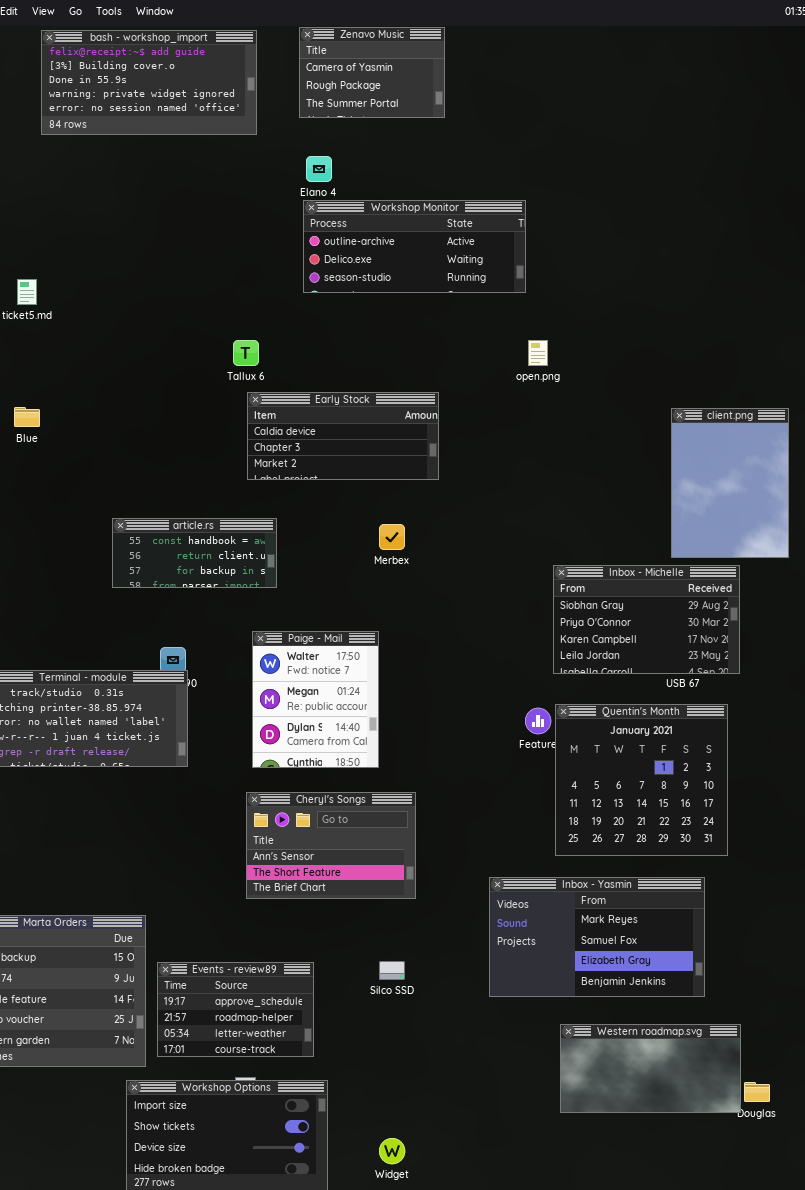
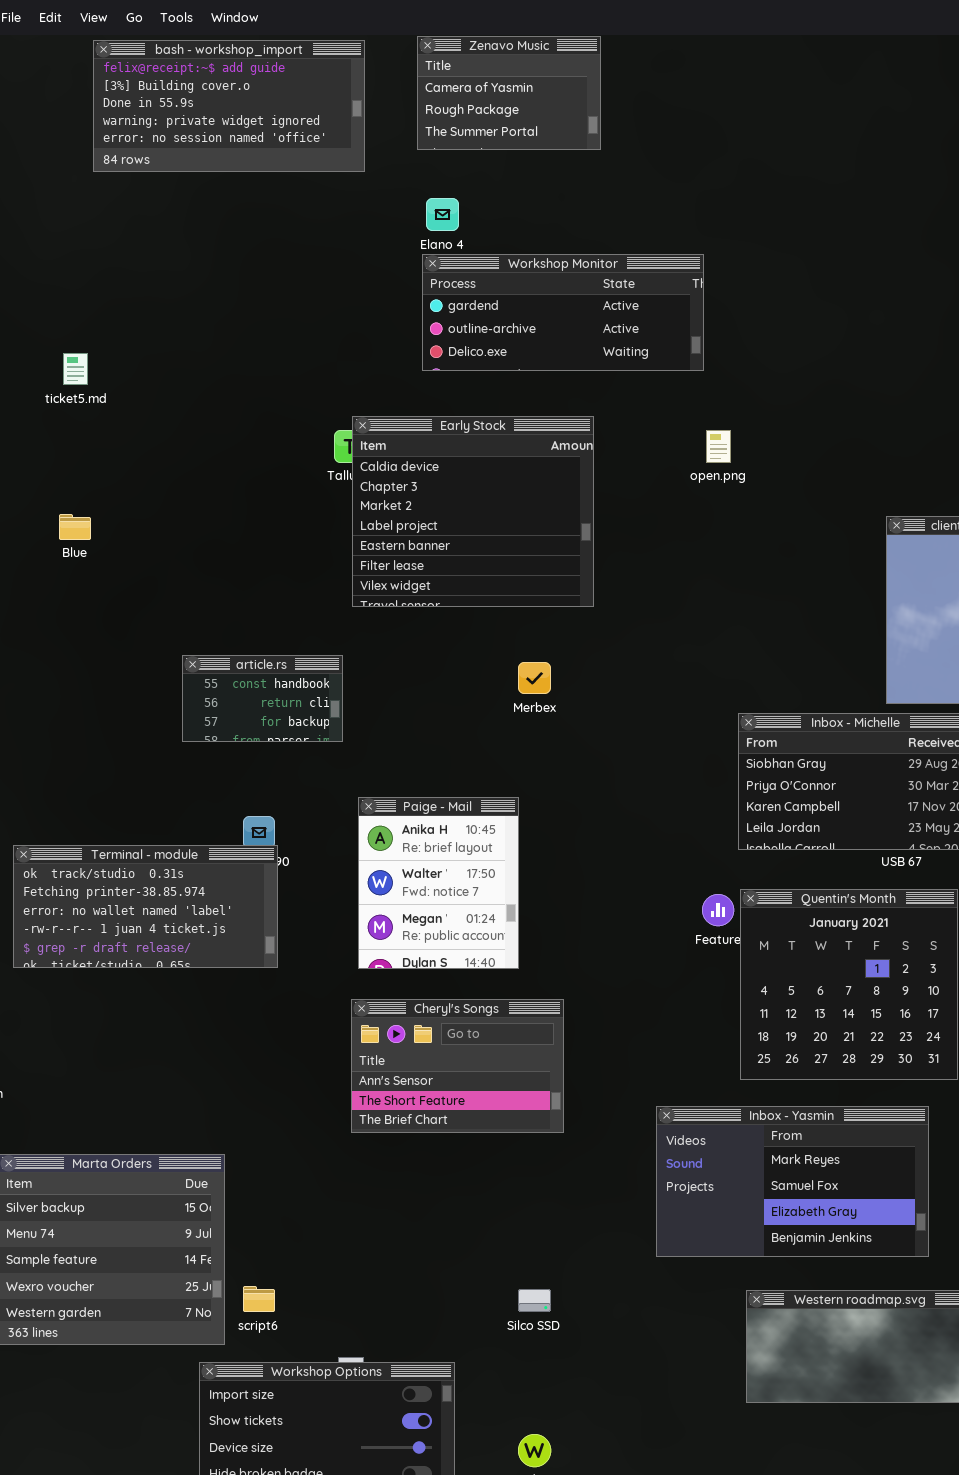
Workshop Monitor: [303,200,526,293] -> [422,254,704,371], scrolled up 1 row
Early Stock: [247,392,439,480] -> [352,416,594,607], resized
article.rs: [112,518,277,588] -> [182,655,343,742], resized
Paige - Mail: [252,631,379,768] -> [358,797,519,969], scrolled up 1 row
Silco SSD: [379,961,405,980] -> [518,1289,551,1312], moved
Events - review89: [157,962,314,1057] -> none, closed

